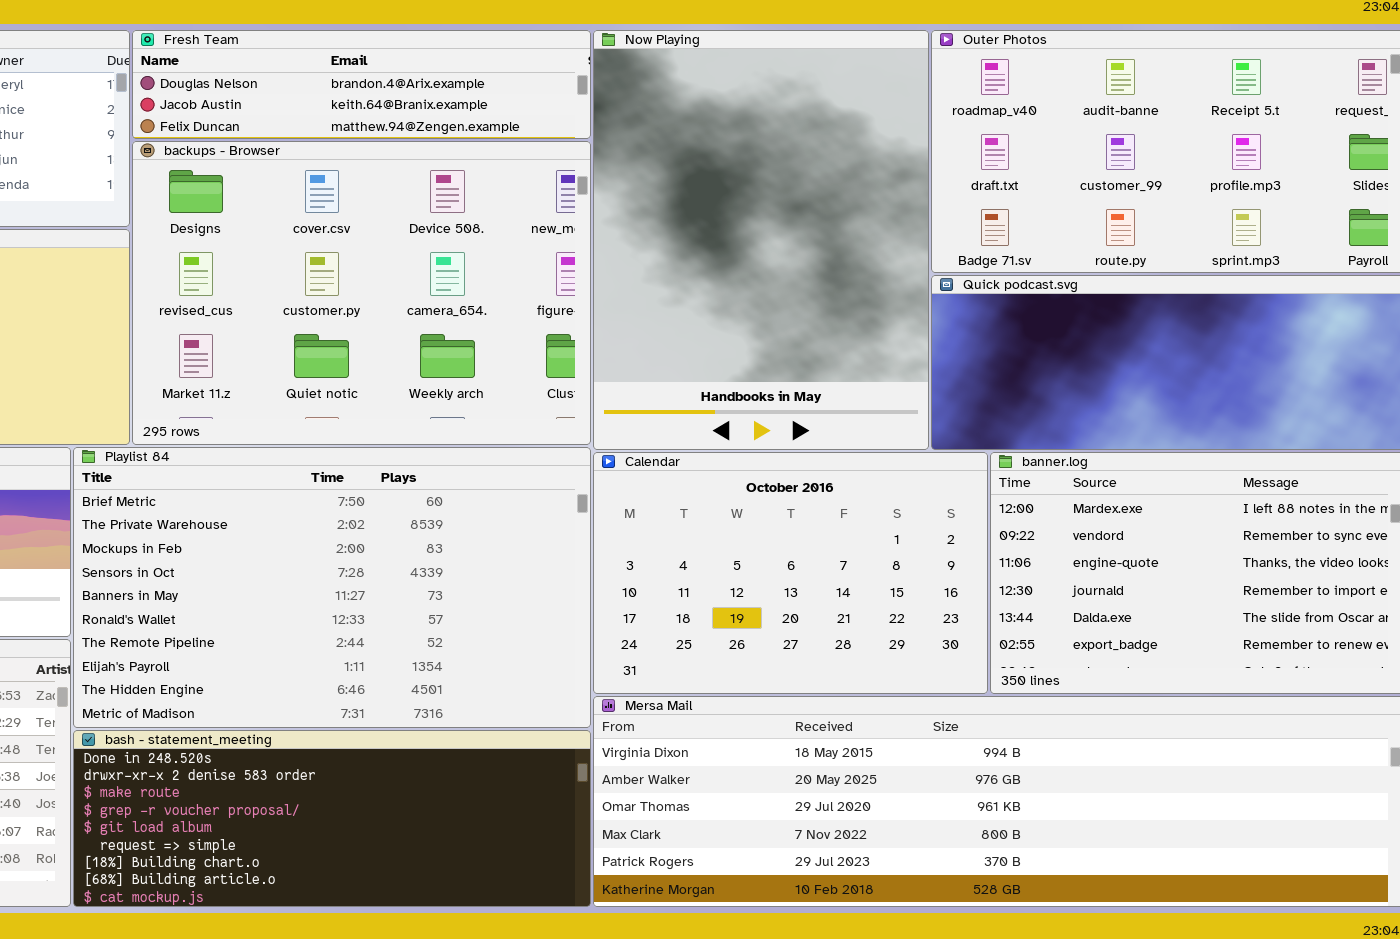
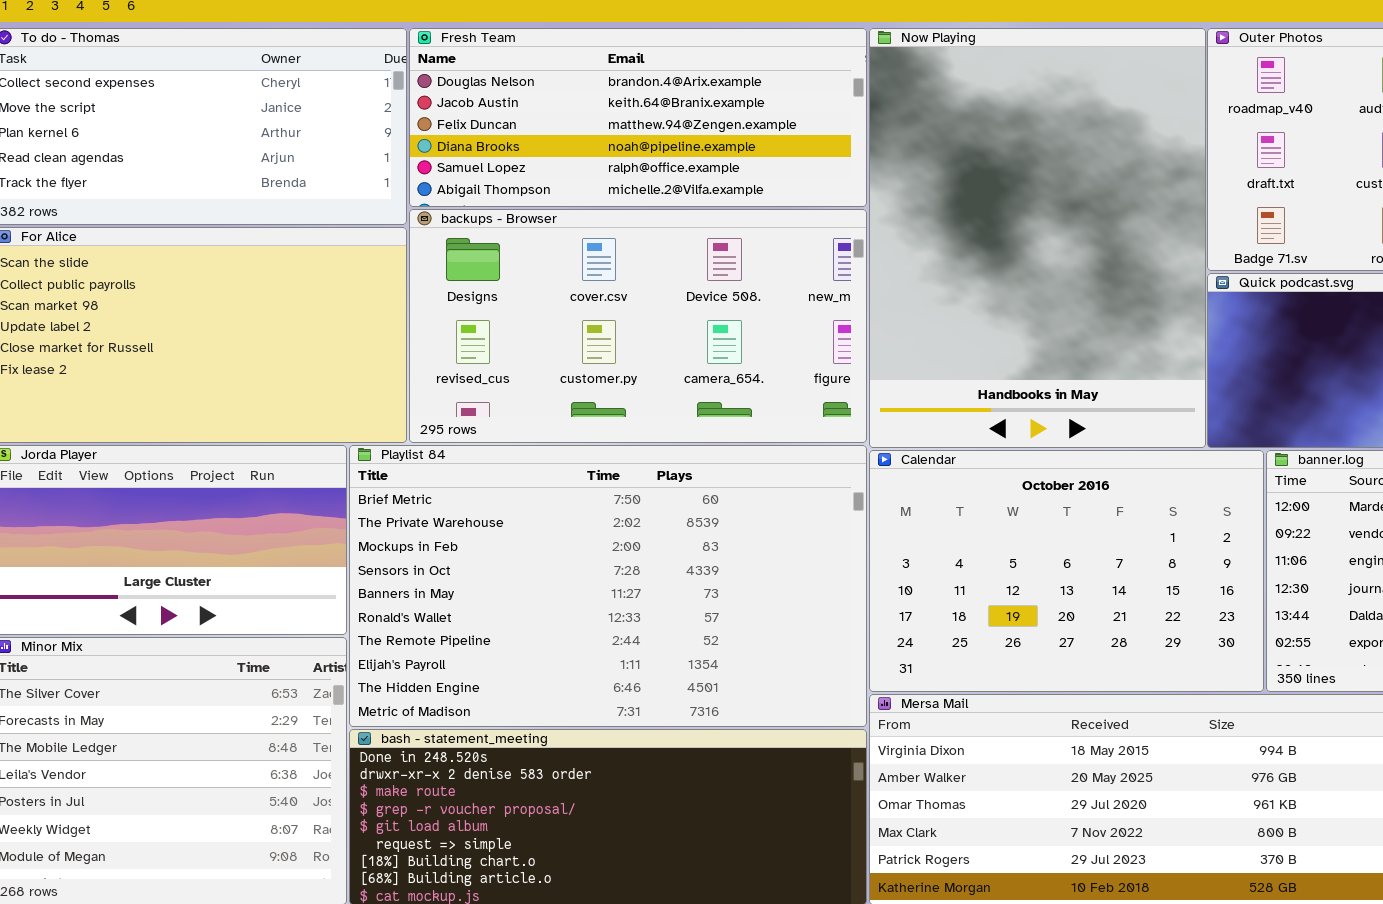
Fresh Team: [132,30,591,139] -> [409,28,867,207], resized
backups - Browser: [132,141,591,445] -> [409,209,867,443], resized

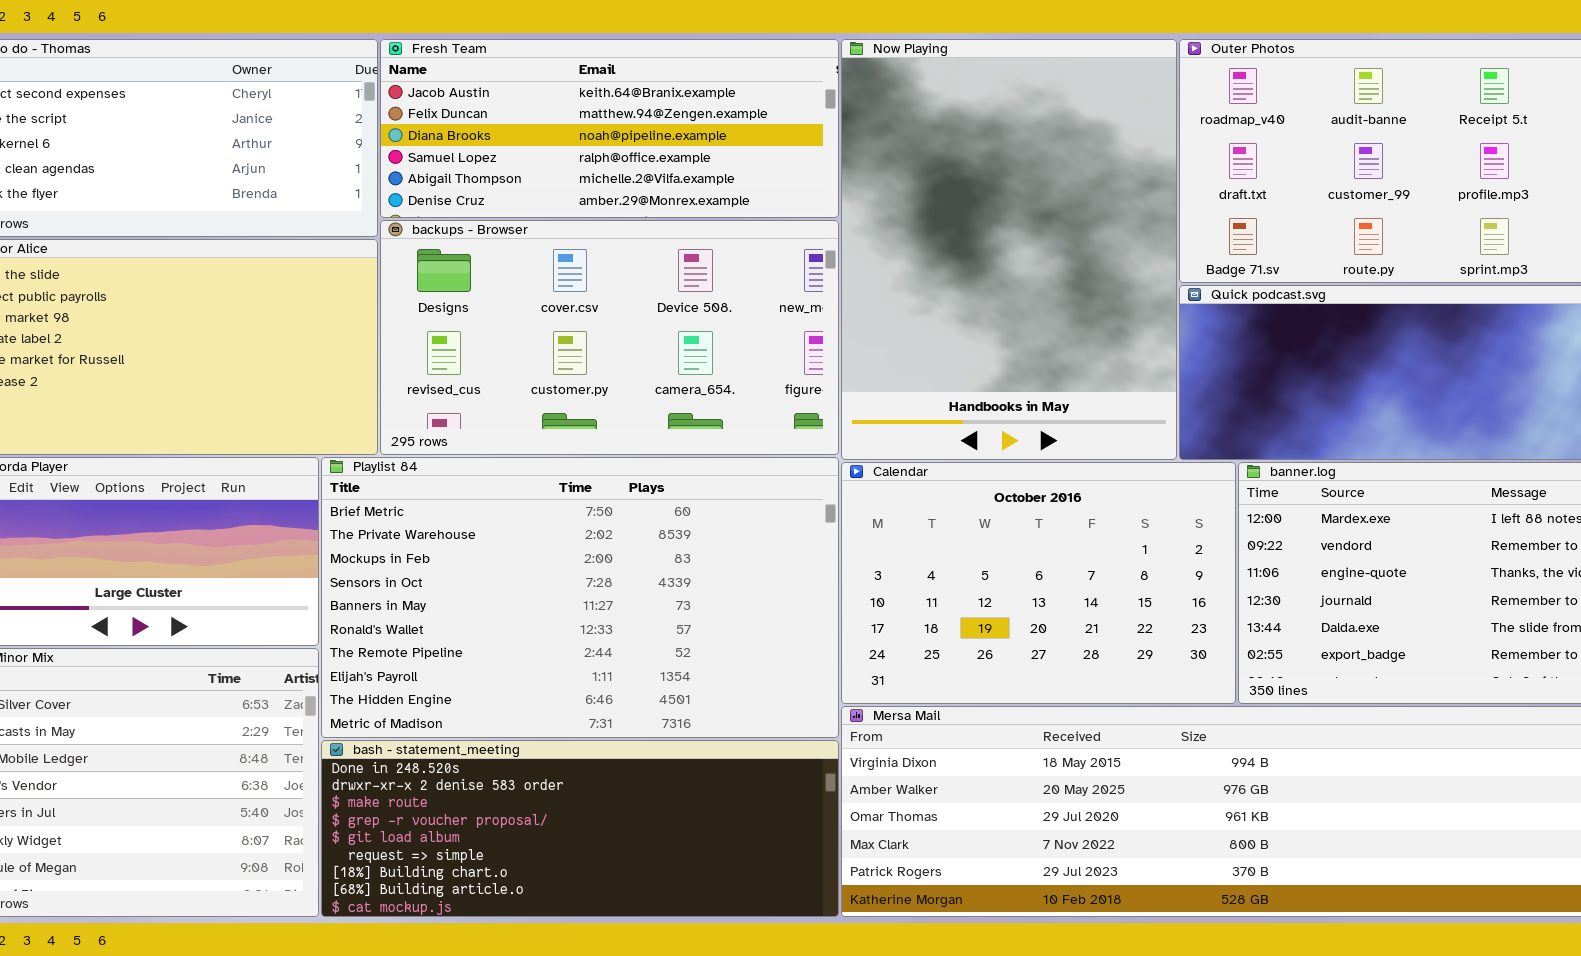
Fresh Team: [409,28,867,207] -> [380,39,839,218], scrolled down 1 row

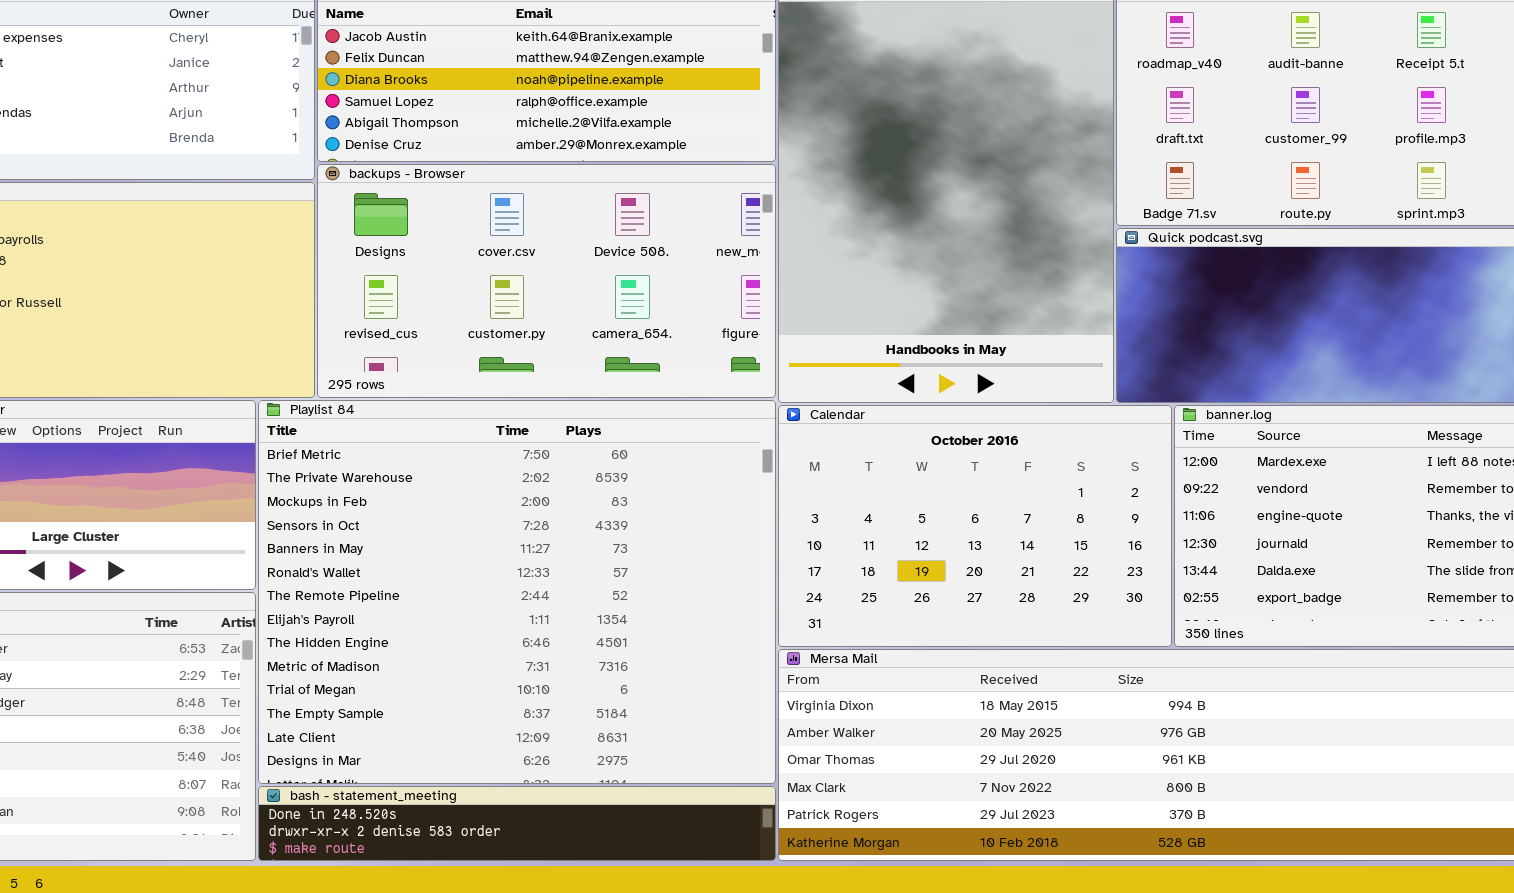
Playlist 84: [321,457,839,738] -> [258,400,776,784], resized
bash - statement_meeting: [321,740,839,917] -> [258,786,776,861], resized

